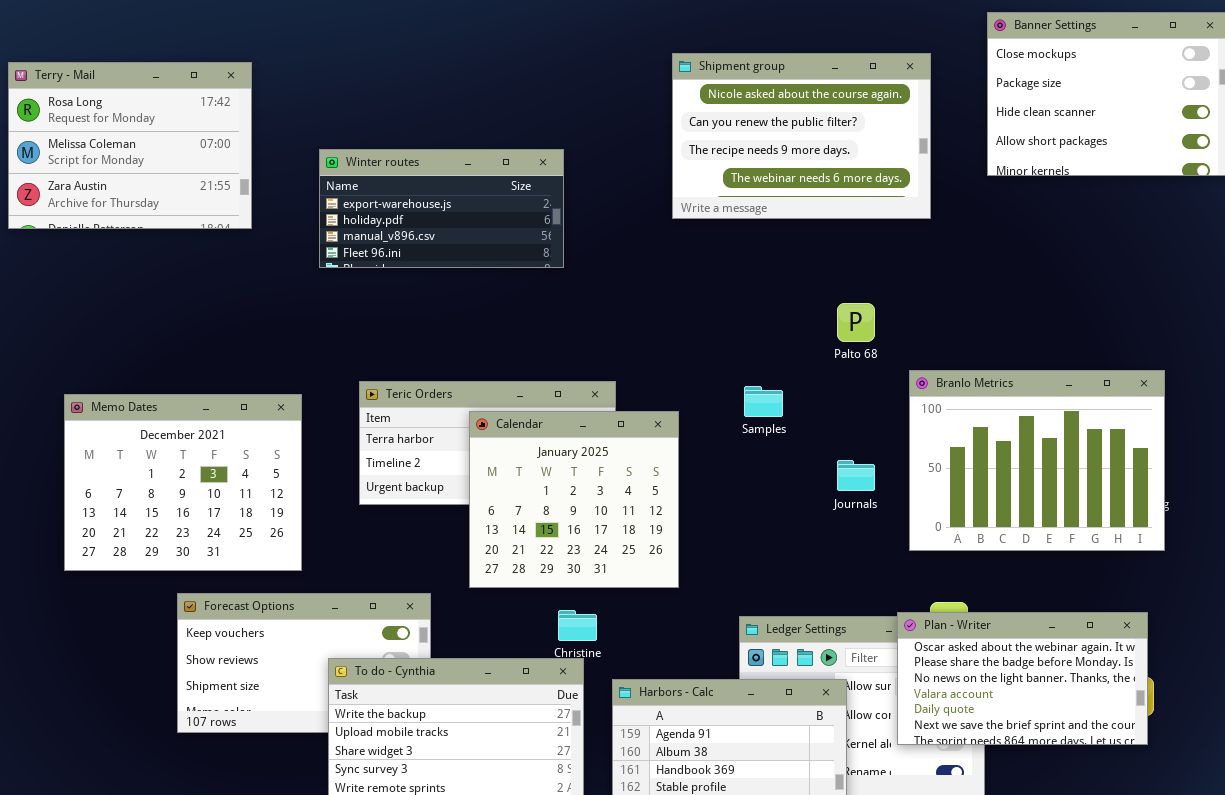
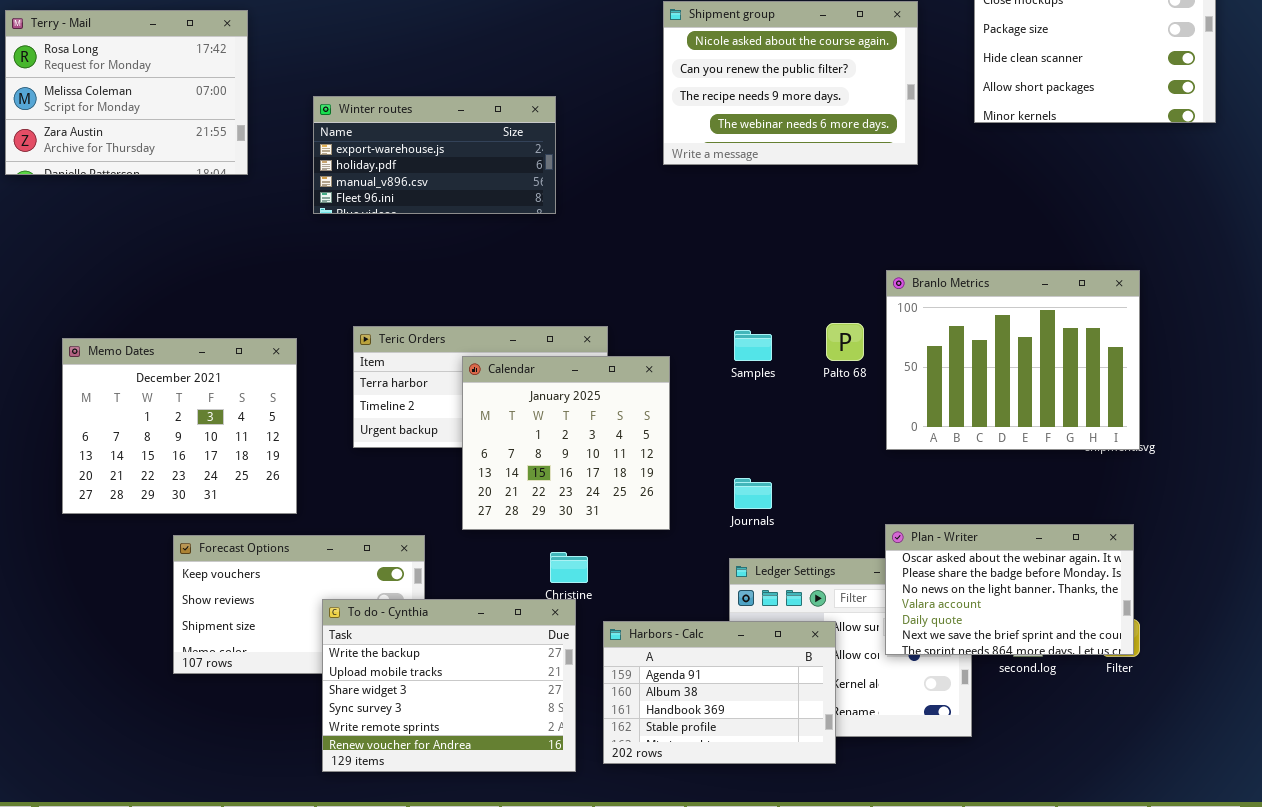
Palto 68: [837,303,875,342] -> [826,323,864,361], moved
Branlo Metrics: [909,370,1165,551] -> [886,270,1140,450], moved
Journals: [837,460,875,491] -> [734,478,772,509], moved
Plan - Writer: [897,612,1148,745] -> [885,524,1134,655], moved

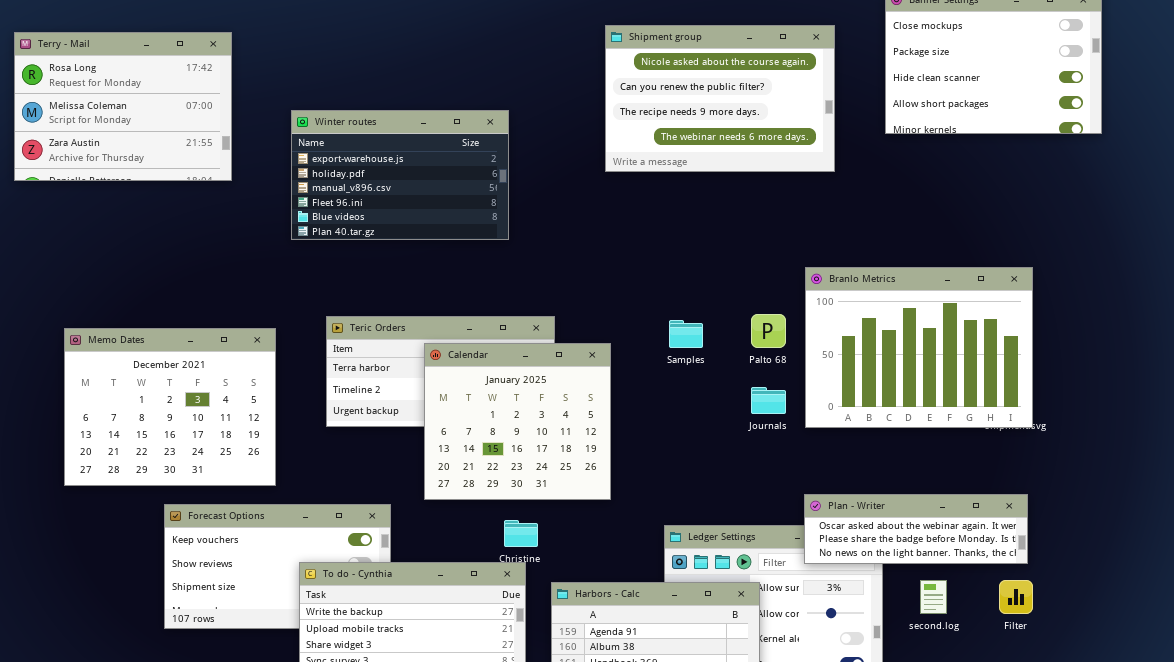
Winter routes: [313,96,556,214] -> [291,110,509,240], resized
Journals: [734,478,772,509] -> [751,387,786,414], moved
Plan - Writer: [885,524,1134,655] -> [804,494,1028,564], resized

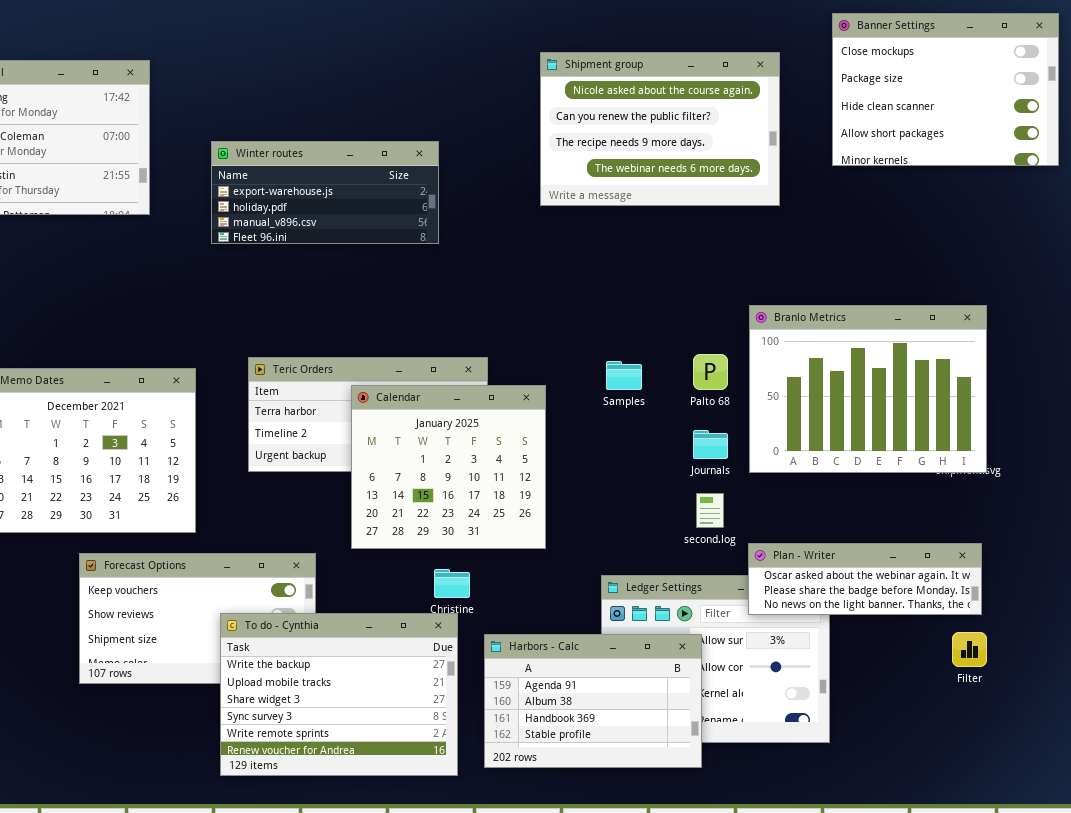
Winter routes: [291,110,509,240] -> [211,141,439,244], resized
second.log: [920,580,947,614] -> [696,493,724,528], moved

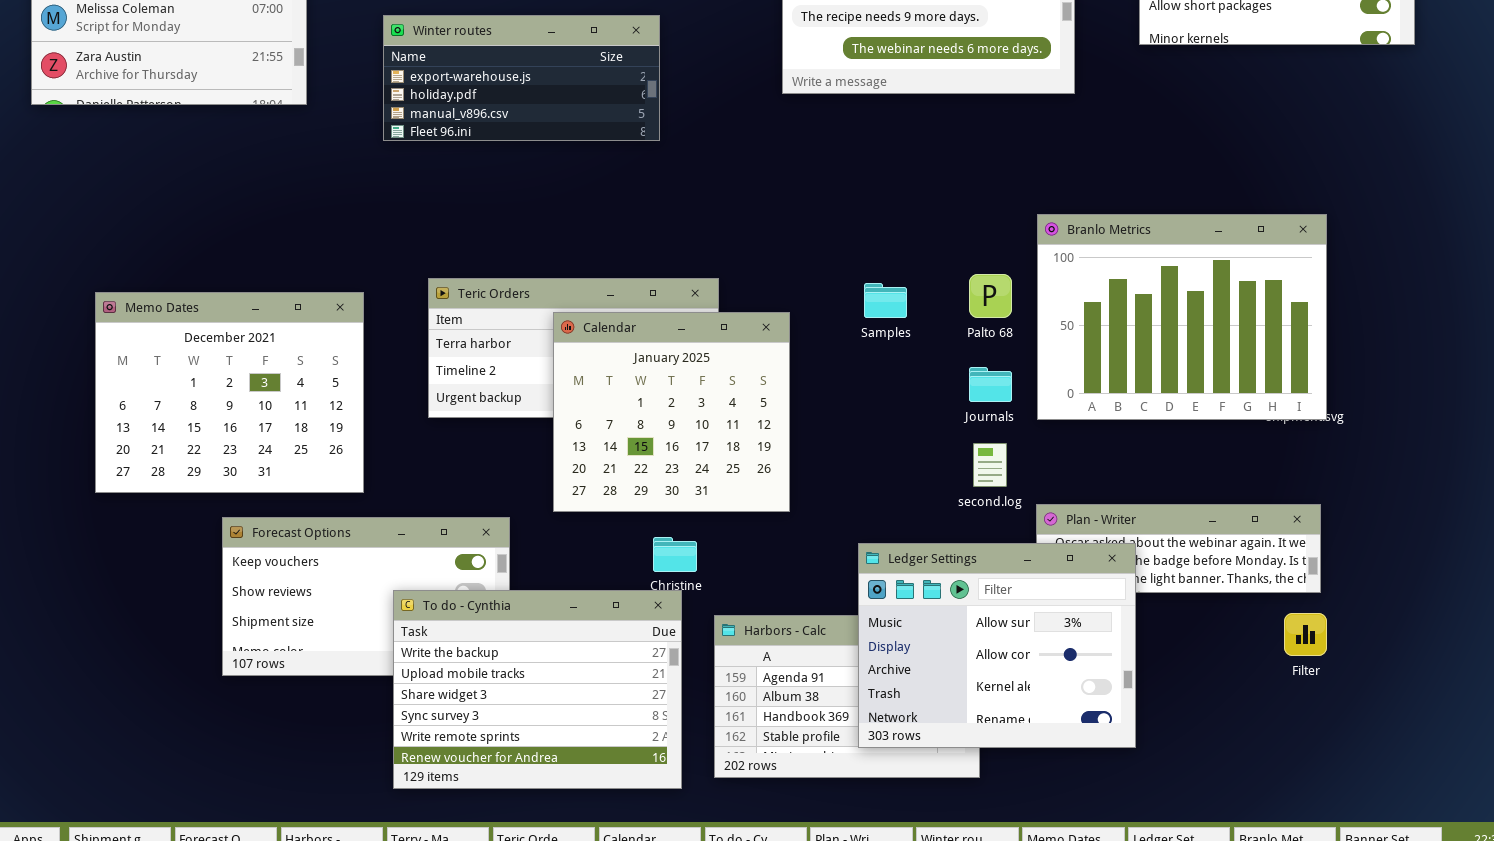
Ledger Settings: [601,575,830,743] -> [858,543,1136,748], raised

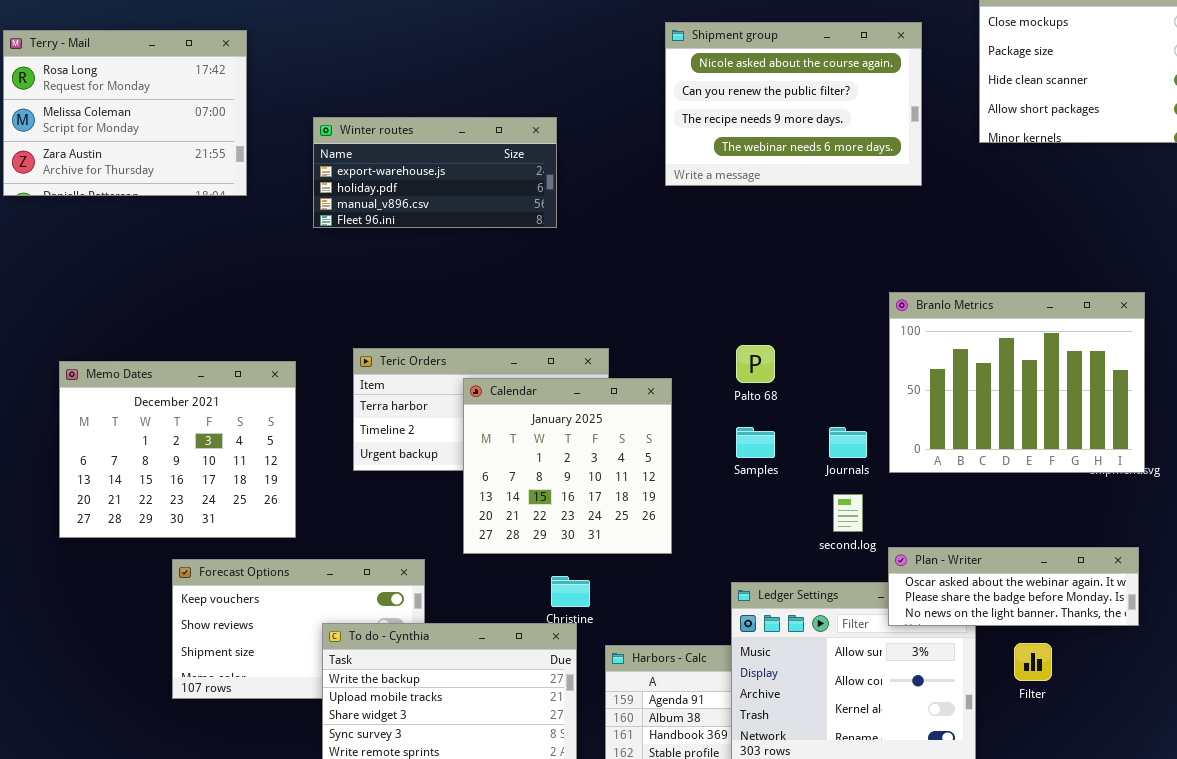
Palto 68: [969,274,1012,318] -> [736,345,775,383], moved
Samples: [864,283,907,318] -> [736,427,775,458], moved
Plan - Writer: [1036,504,1321,593] -> [888,547,1139,626], raised
Filter: [1284,613,1327,656] -> [1014,643,1052,681], moved

